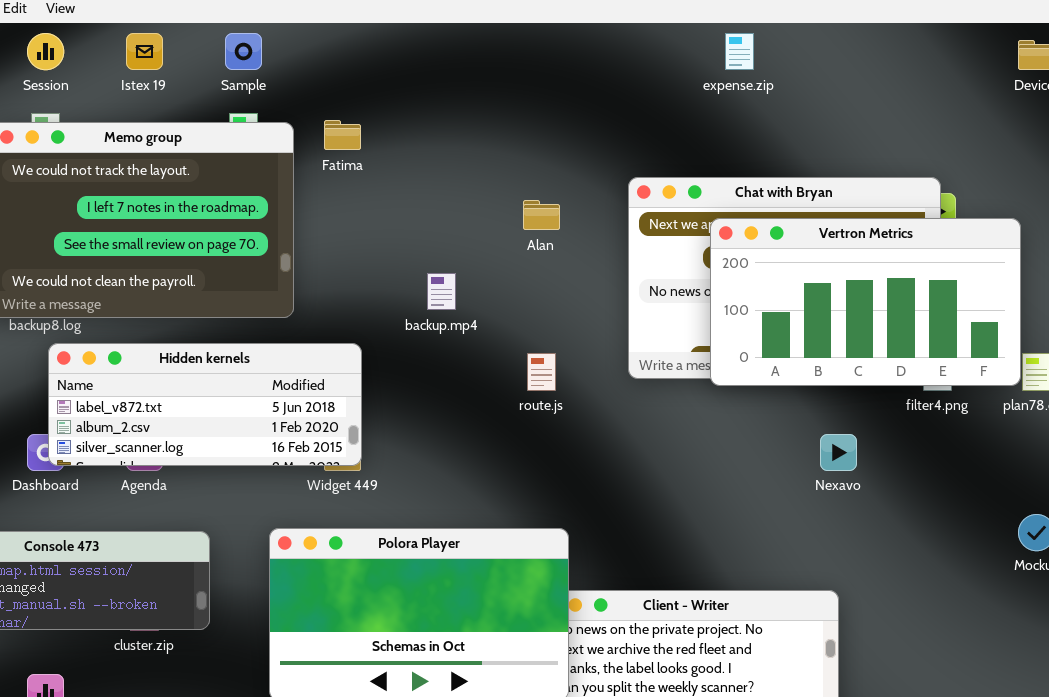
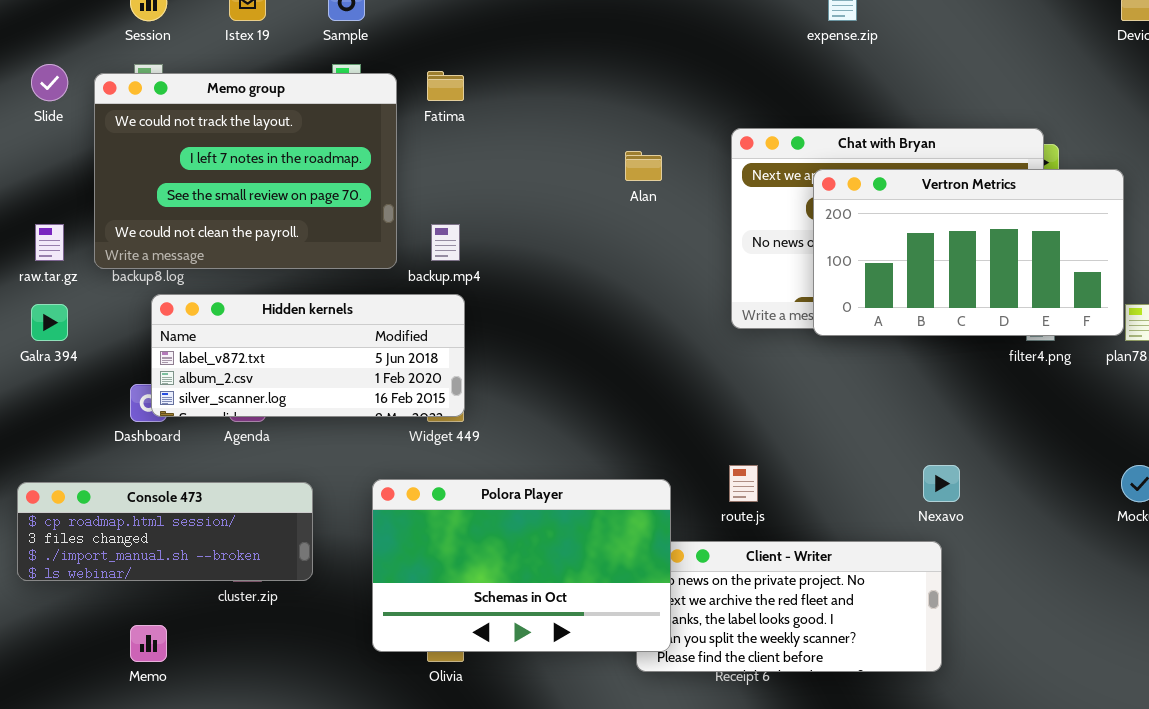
backup.mp4: [427,273,456,310] -> [431,224,460,261], moved
route.js: [527,353,556,391] -> [729,465,758,502], moved
Nexavo: [820,434,857,471] -> [923,465,960,502], moved

